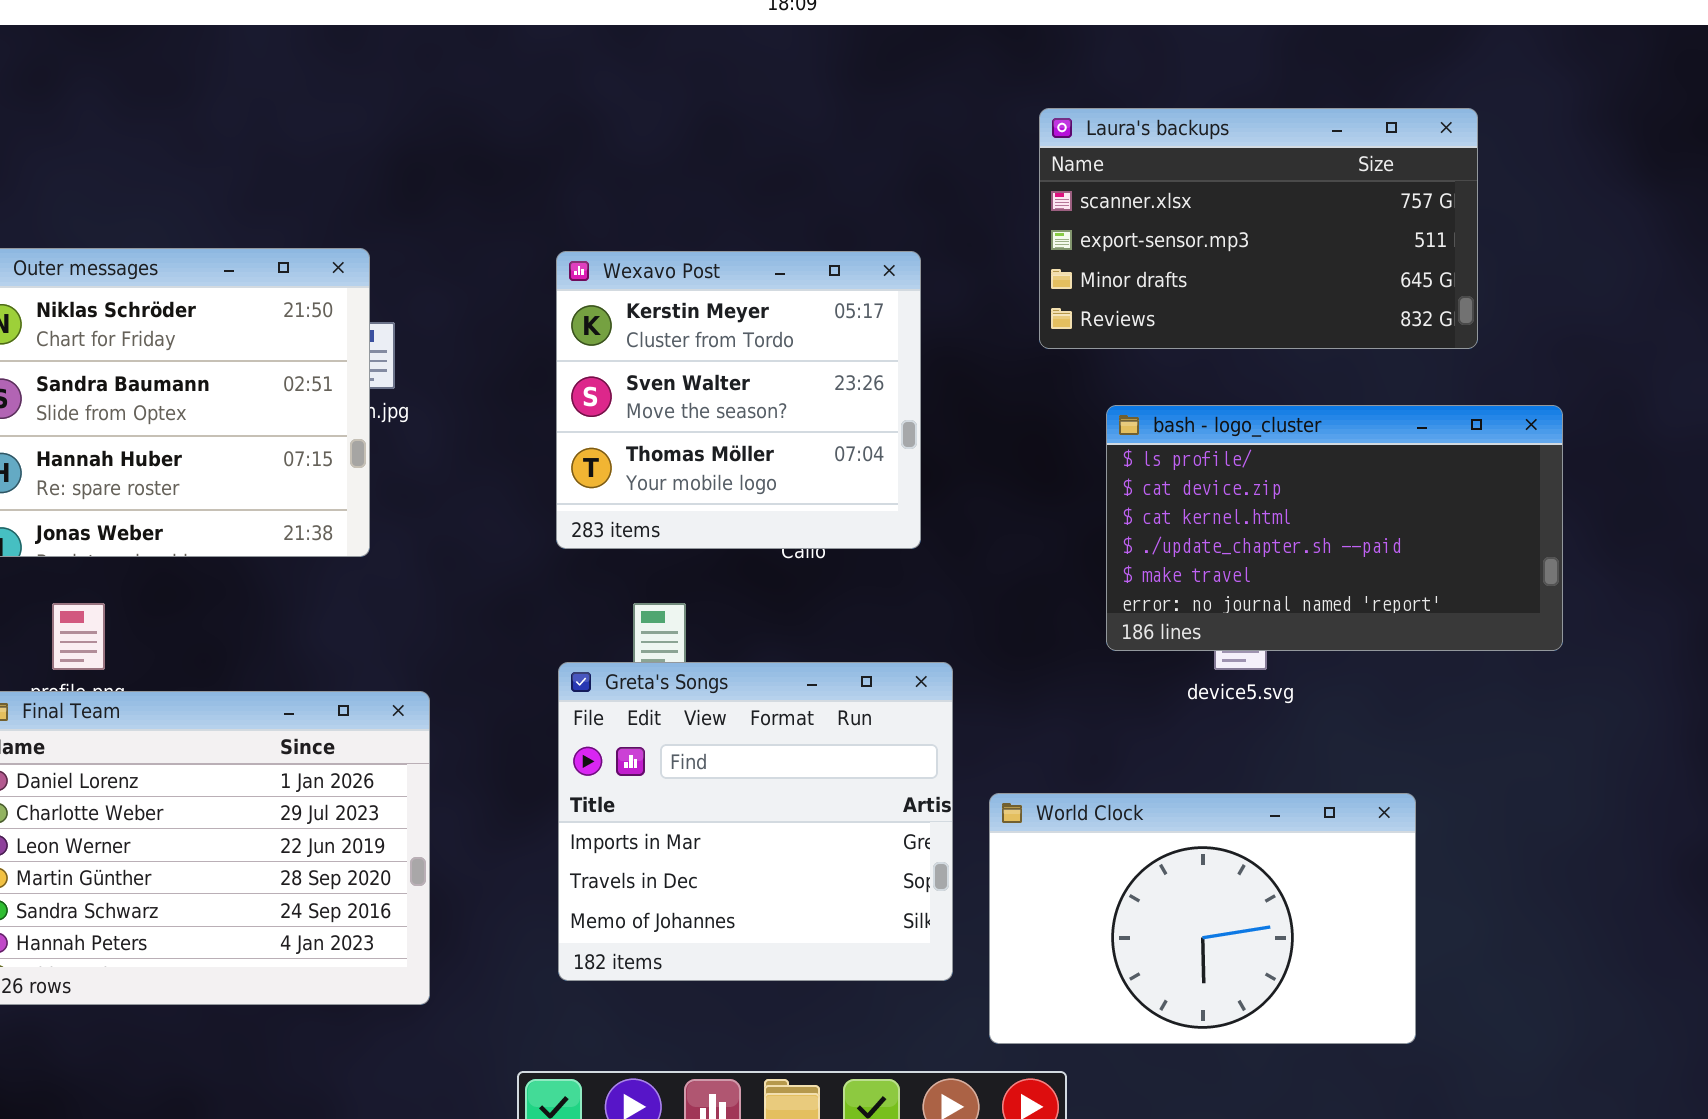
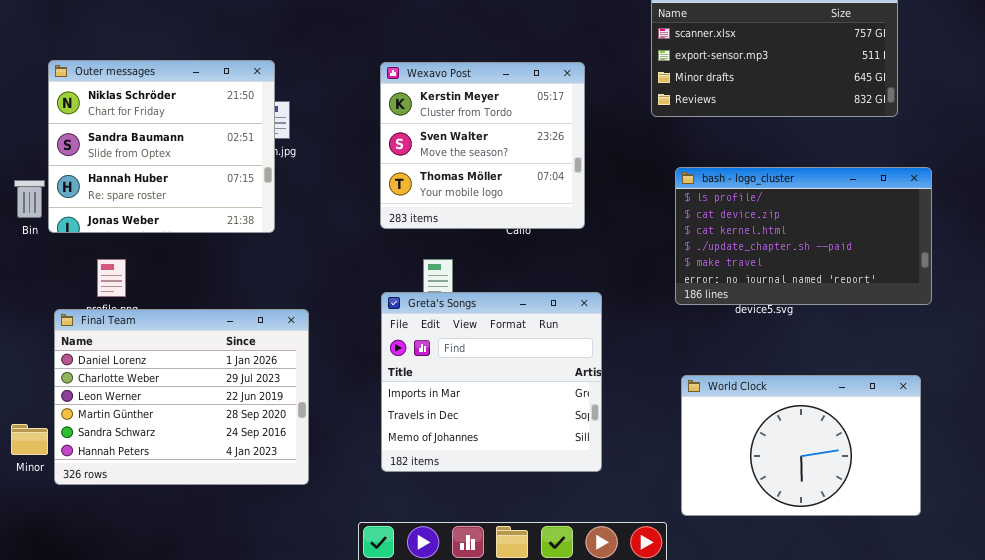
bash - logo_cluster: [1106,405,1563,651] -> [675,167,932,305], moved
World Clock: [989,793,1416,1044] -> [681,375,921,516], moved

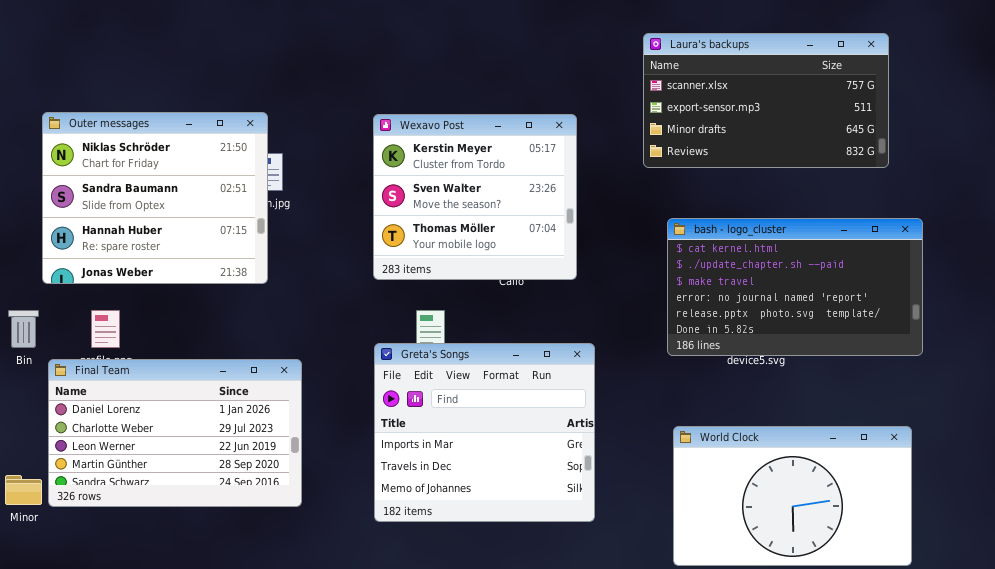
bash - logo_cluster: [675,167,932,305] -> [667,218,923,356], scrolled down 2 rows
Bin: [14,180,45,218] -> [8,310,39,348], moved
Final Team: [54,309,309,485] -> [48,359,302,507], resized

